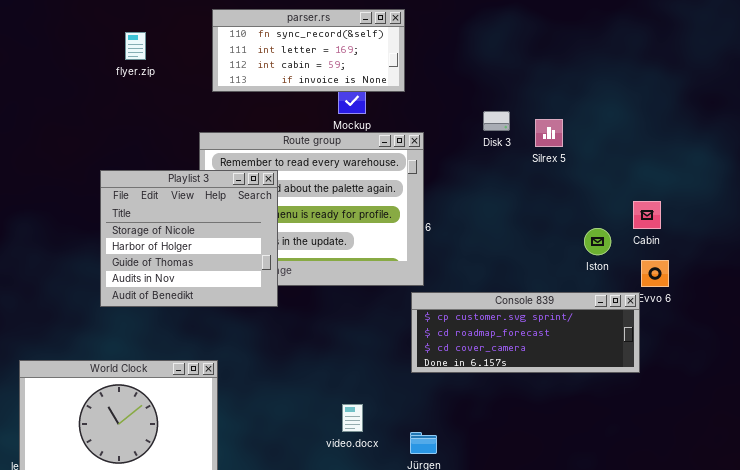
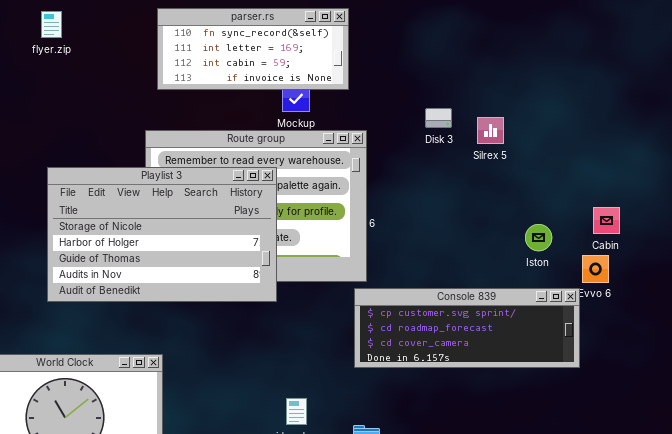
flyer.zip: [125,32,146,60] -> [41,11,62,38], moved
Playlist 3: [100,170,278,307] -> [47,167,277,302], resized
Cabin: [633,201,661,229] -> [593,207,620,234], moved

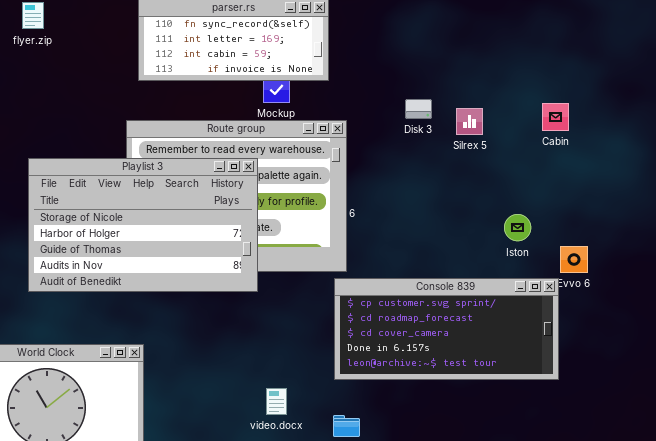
Cabin: [593,207,620,234] -> [542,103,569,131], moved
Console 839: [354,288,580,368] -> [334,278,559,380], resized

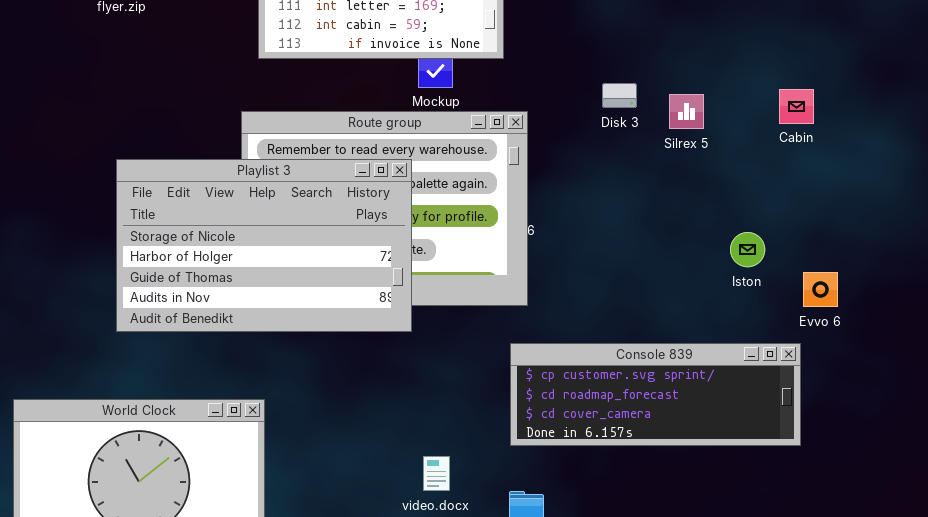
Console 839: [334,278,559,380] -> [510,343,801,446], resized

